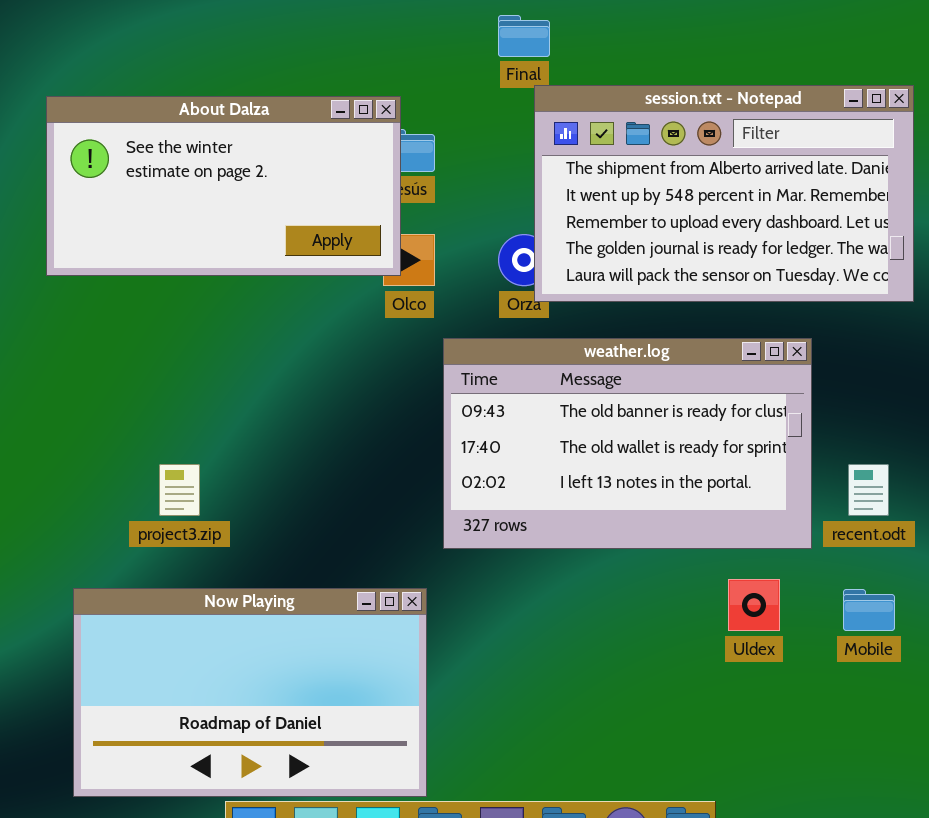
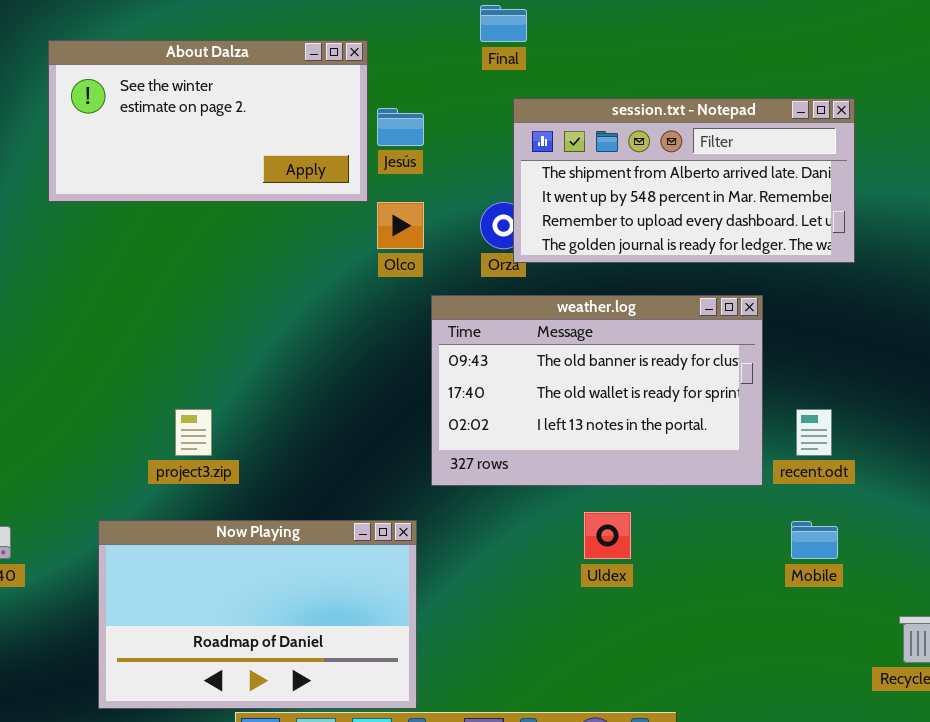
session.txt - Notepad: [534,85,914,302] -> [513,98,855,263], resized
About Dalza: [46,96,401,276] -> [48,40,368,202], moved
Uldex: [728,579,780,631] -> [584,512,631,559], moved

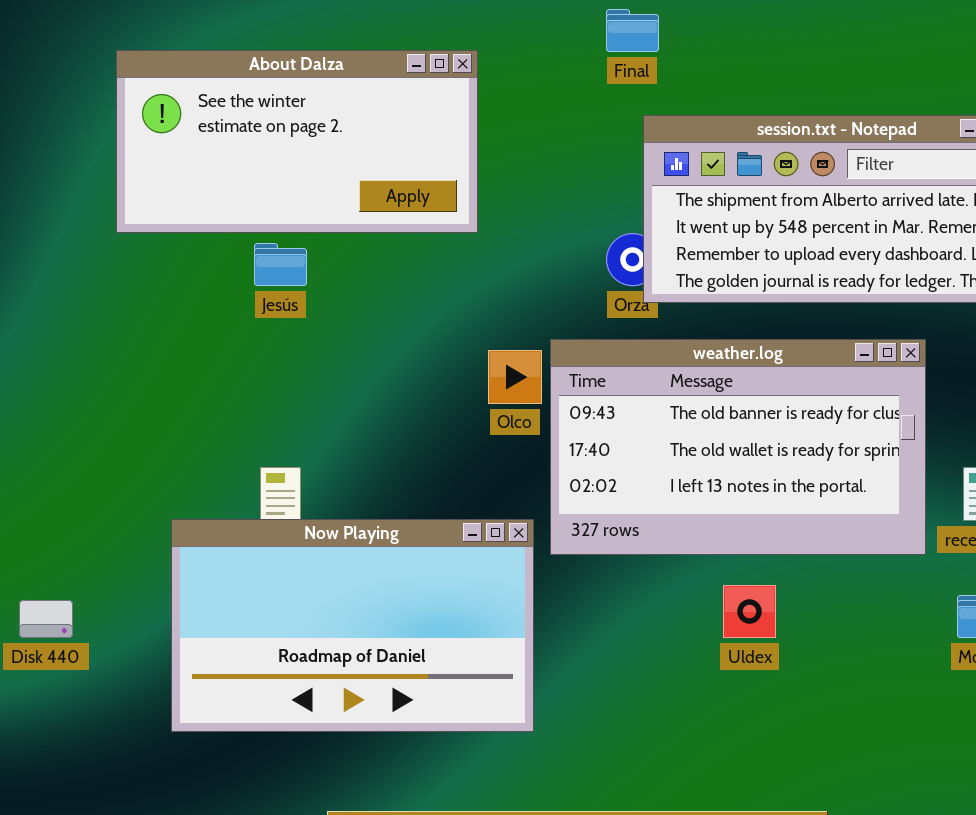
Jesús: [377,108,424,146] -> [254,243,307,286], moved
Olco: [377,202,424,249] -> [488,350,542,404], moved
Now Playing: [98,520,417,709] -> [171,519,534,732], moved

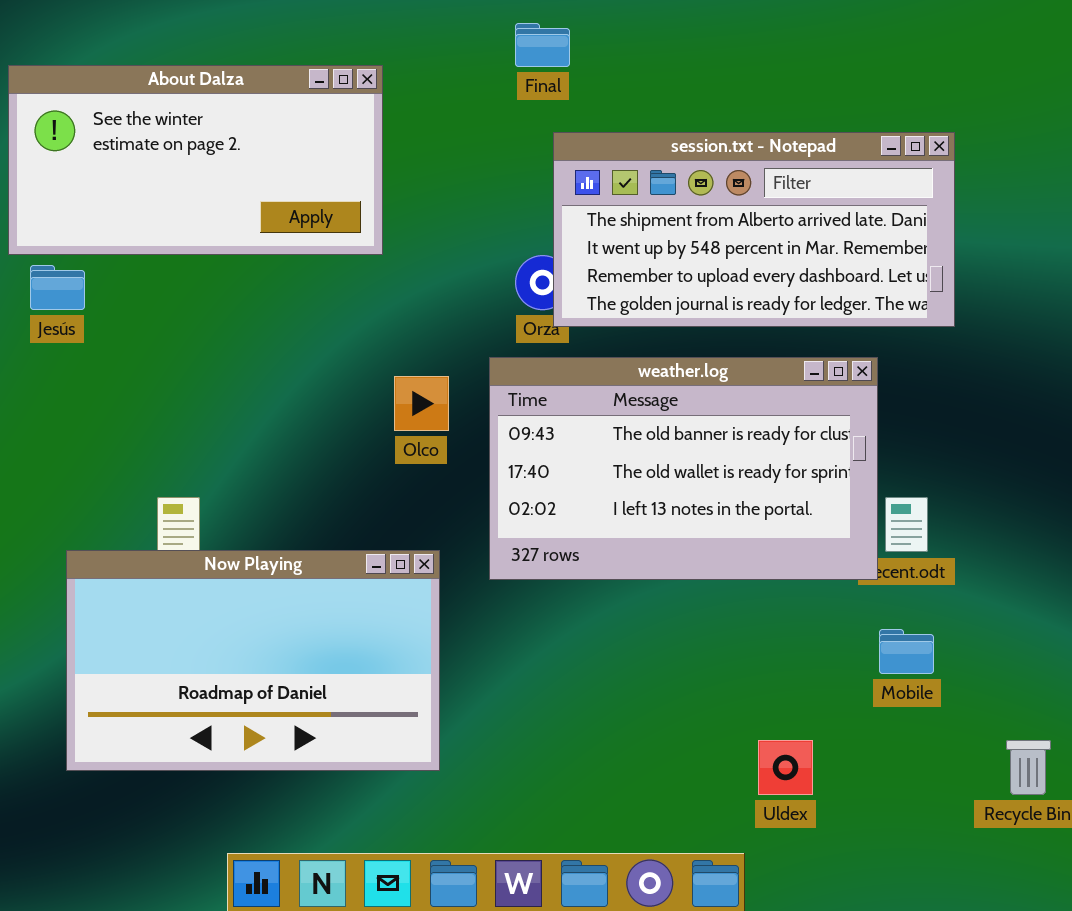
Jesús: [254,243,307,286] -> [30,265,85,310], moved
weather.log: [550,339,926,555] -> [489,357,878,580], moved
Uldex: [723,585,776,638] -> [758,740,813,795], moved

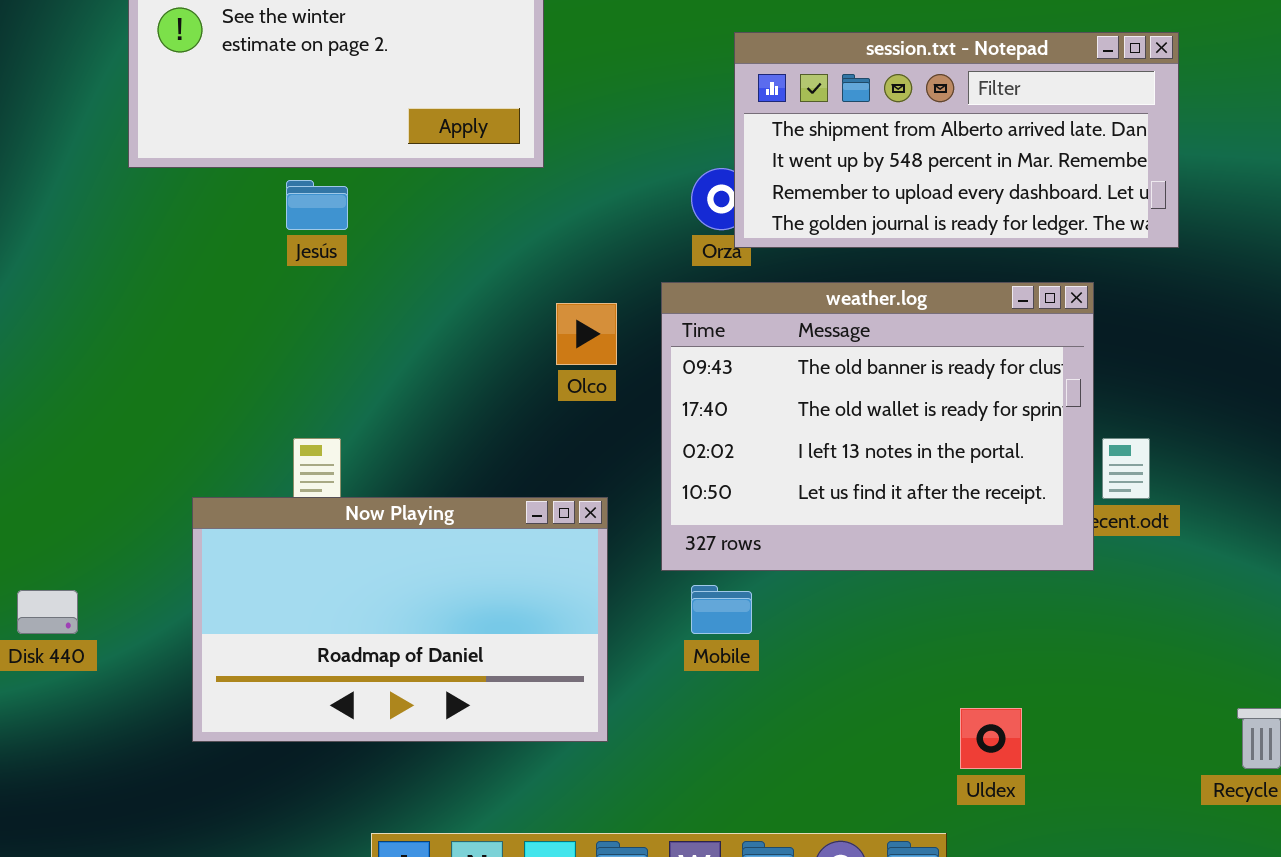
Jesús: [30,265,85,310] -> [286,180,348,230], moved
weather.log: [489,357,878,580] -> [661,282,1094,571], resized
Mobile: [879,629,934,674] -> [691,585,752,634], moved

